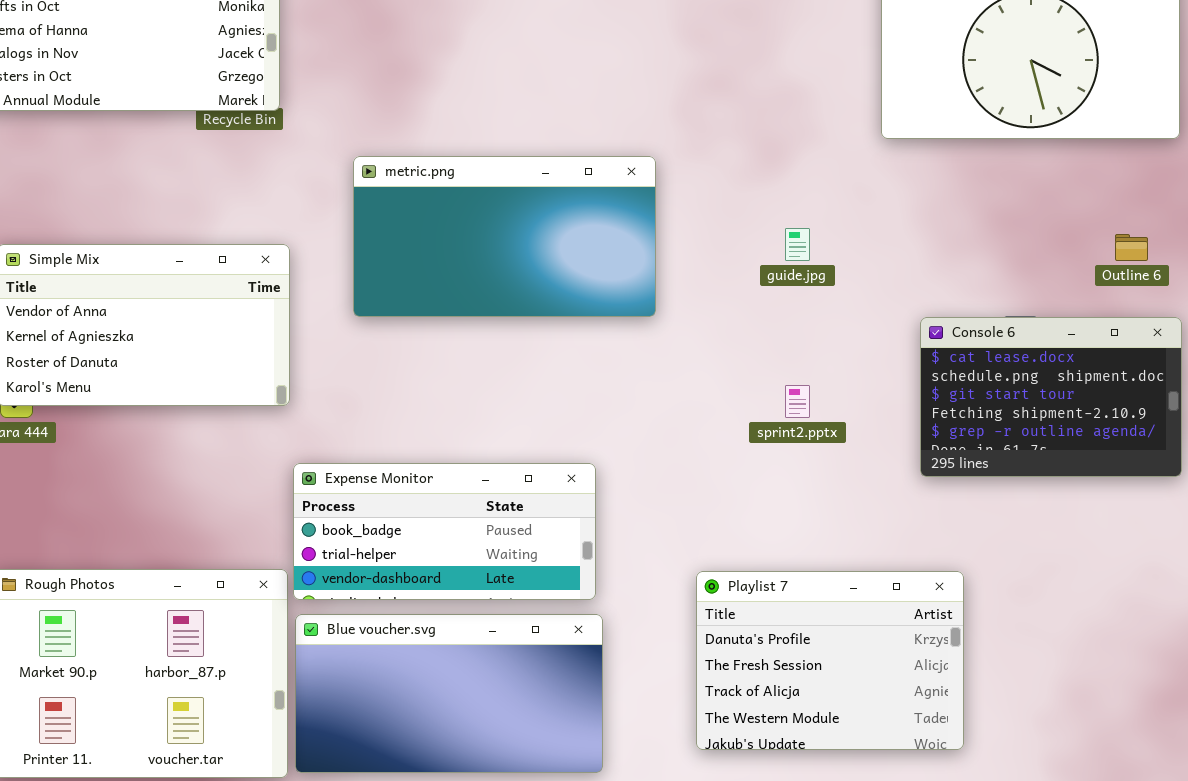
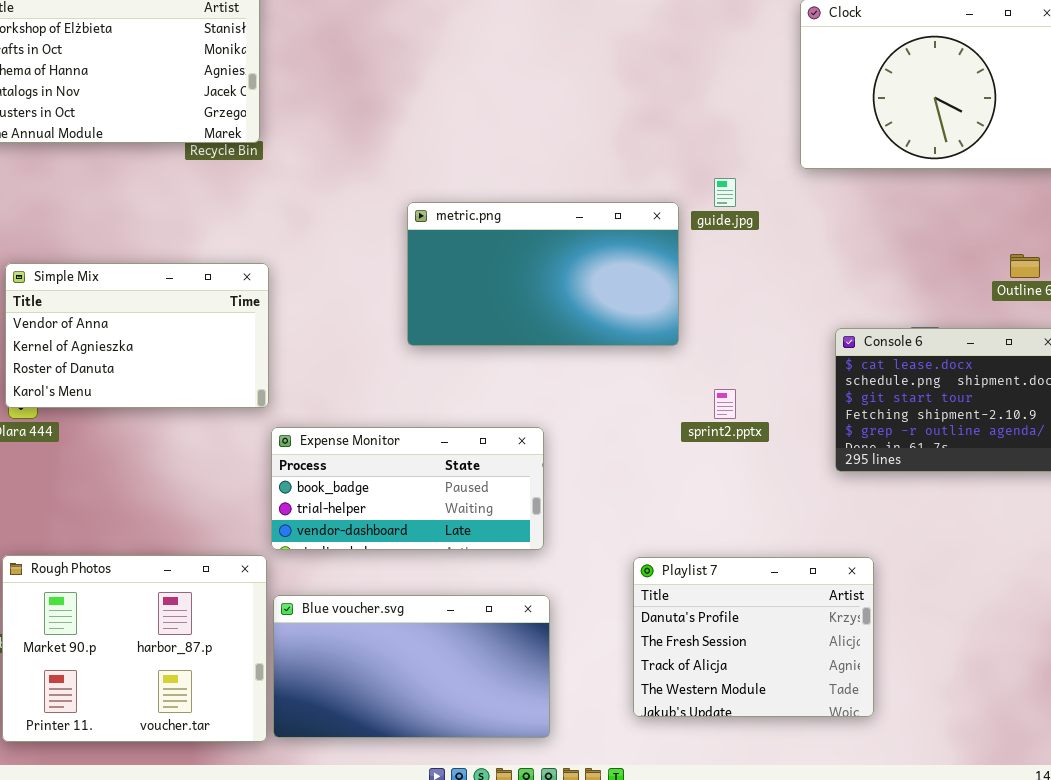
metric.png: [353,156,656,317] -> [407,202,679,346], moved
guide.jpg: [785,228,810,261] -> [714,178,736,207], moved
Expense Monitor: [293,463,596,600] -> [271,427,544,550], moved

